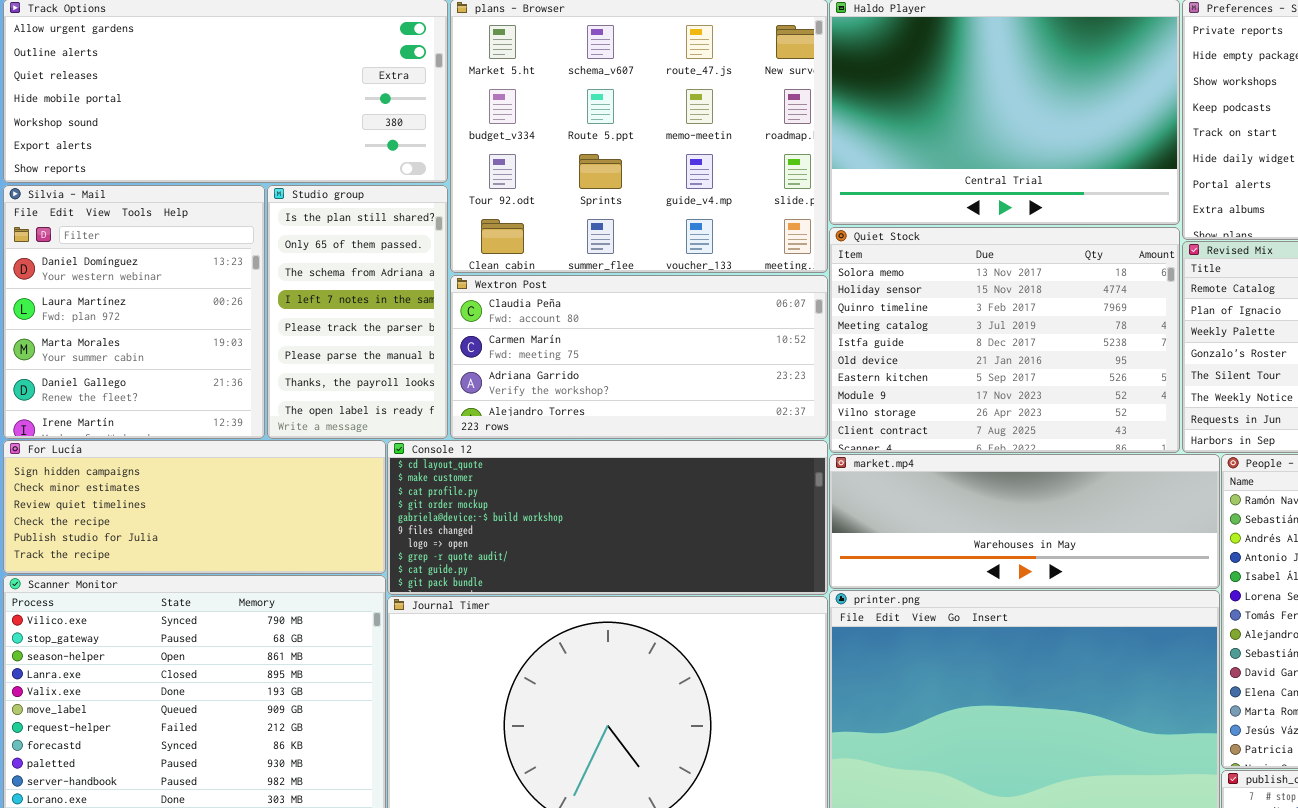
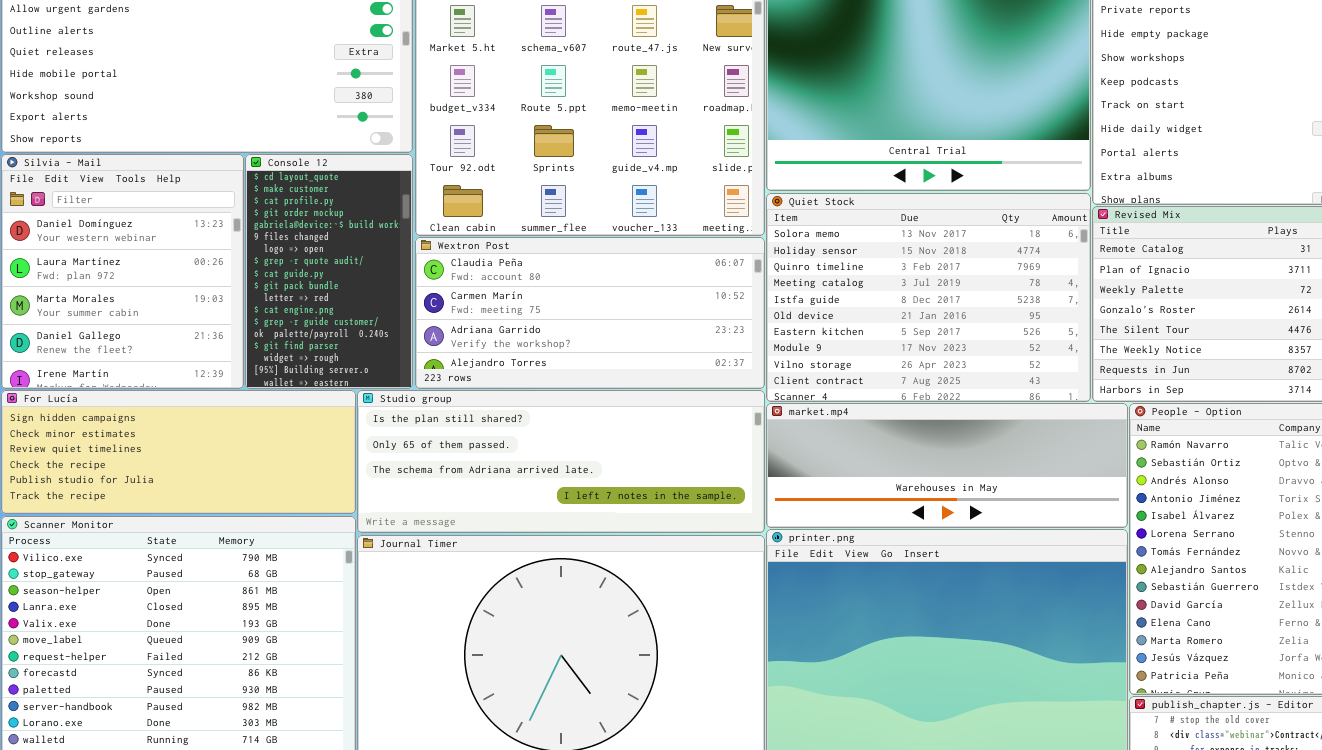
Studio group: [267,185,448,439] -> [357,390,765,533], moved, resized
Console 12: [387,440,828,595] -> [245,154,413,389], moved, resized

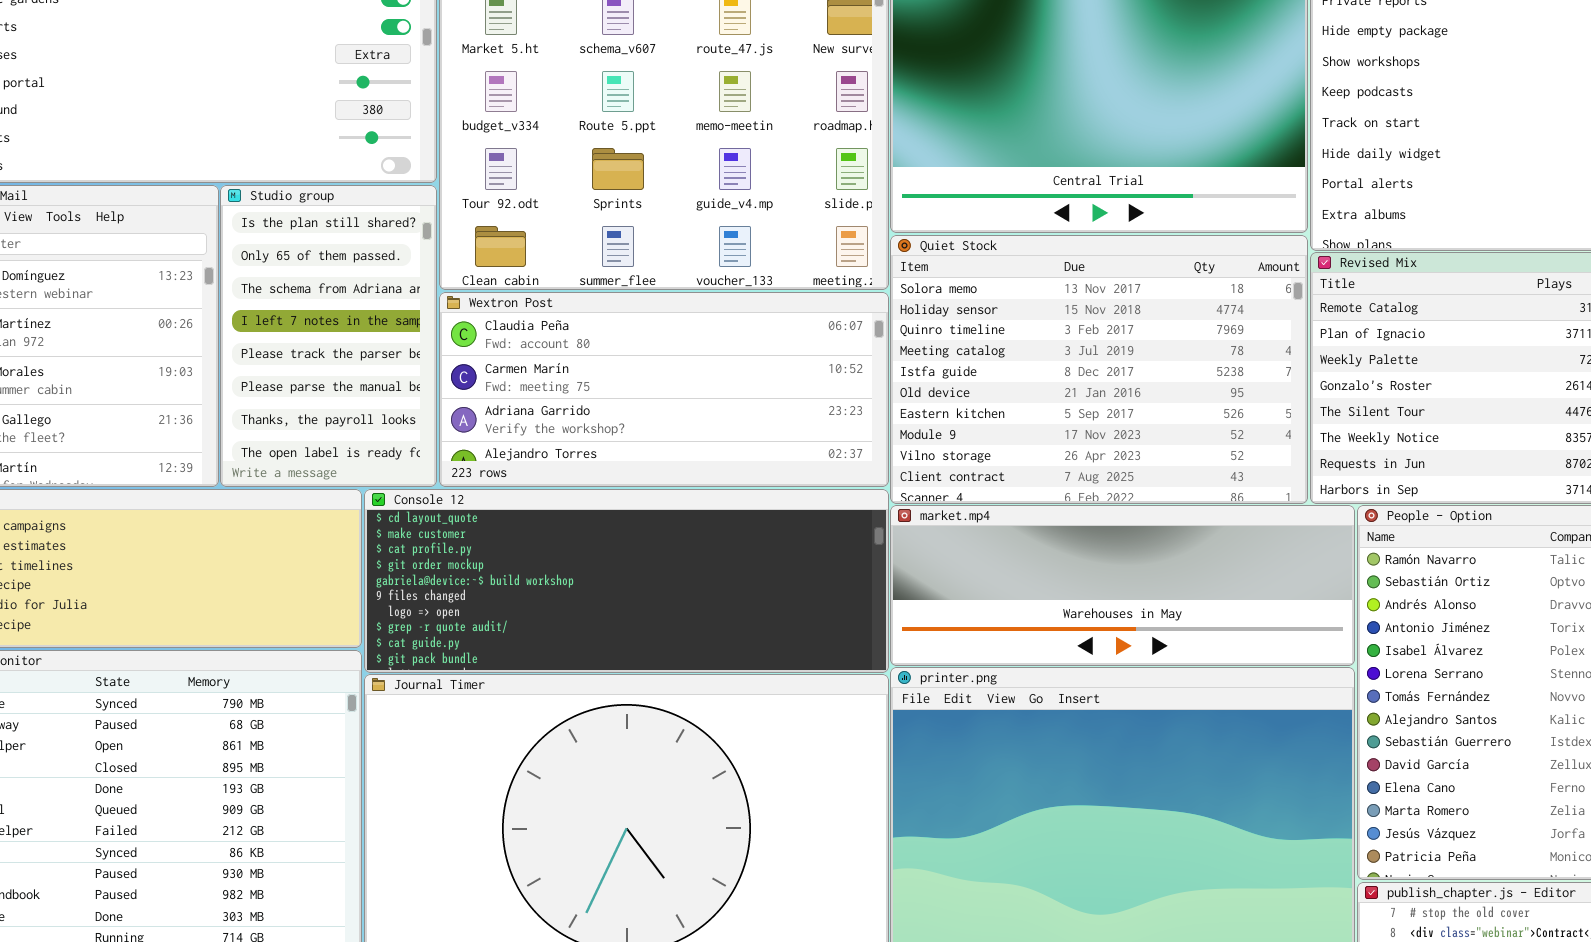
Console 12: [245,154,413,389] -> [364,489,889,673], moved, resized
Studio group: [357,390,765,533] -> [220,185,437,487], moved, resized

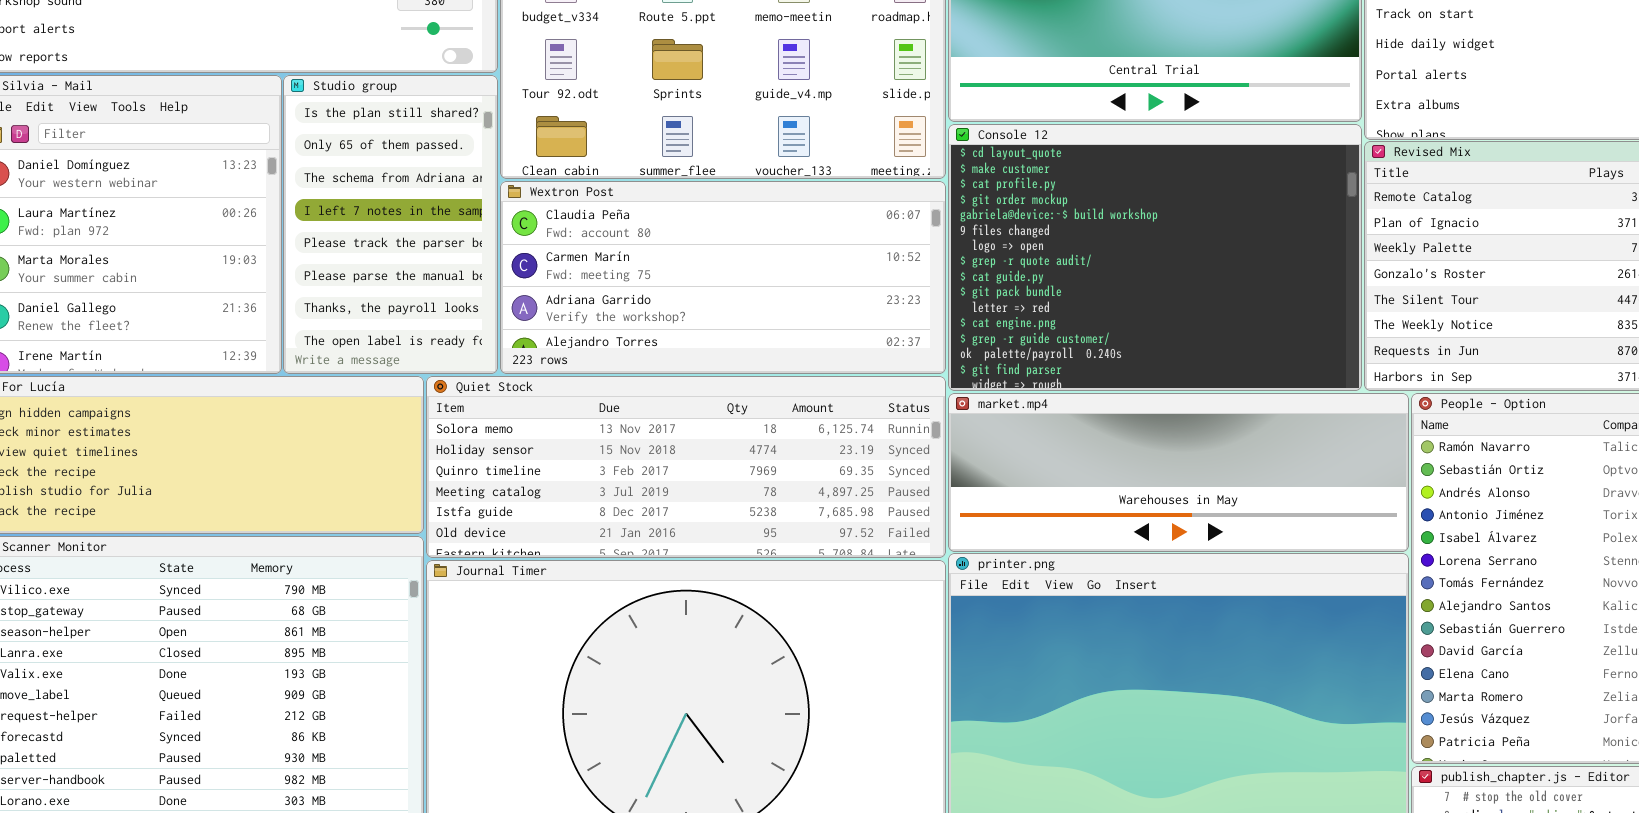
Quiet Stock: [890,235,1308,504] -> [426,376,946,558], moved, resized
Console 12: [364,489,889,673] -> [948,124,1362,391], moved, resized

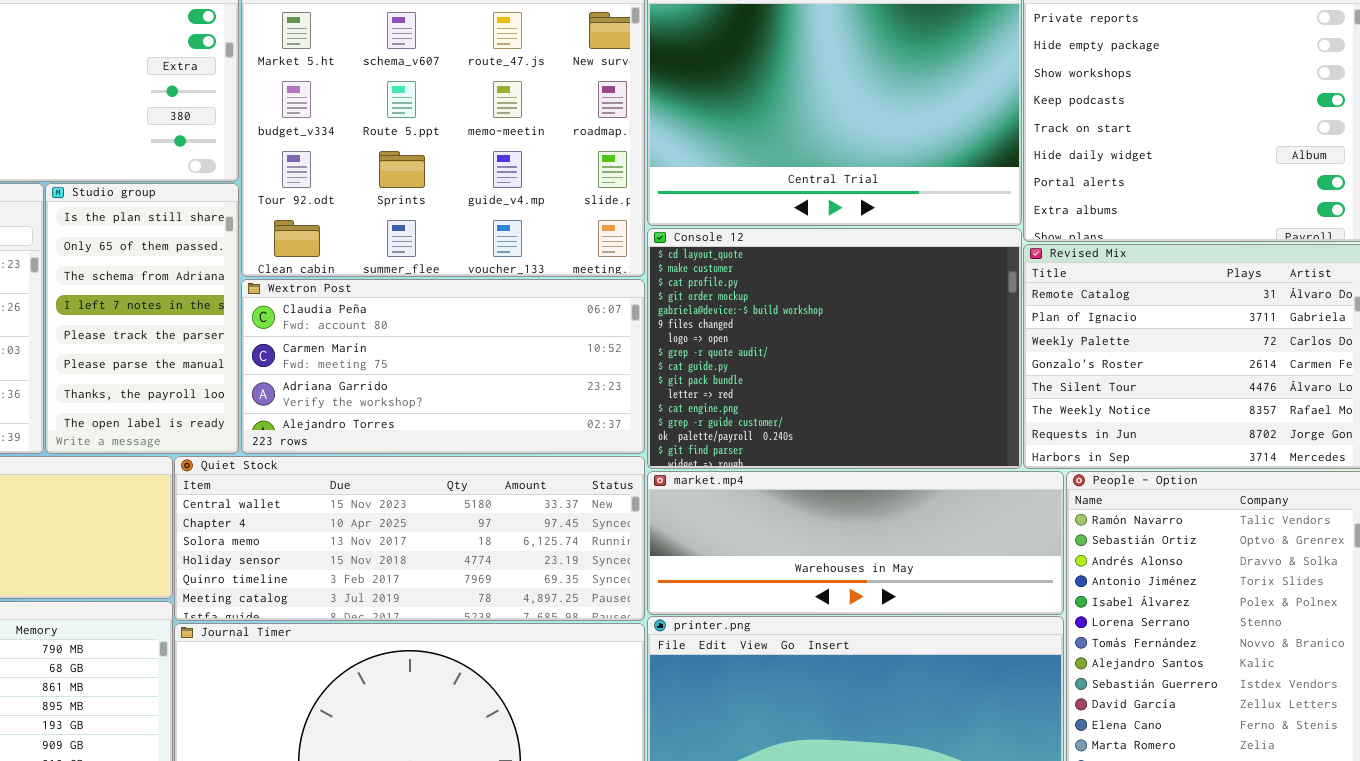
Quiet Stock: [426,376,946,558] -> [174,456,645,621], scrolled up 2 rows

